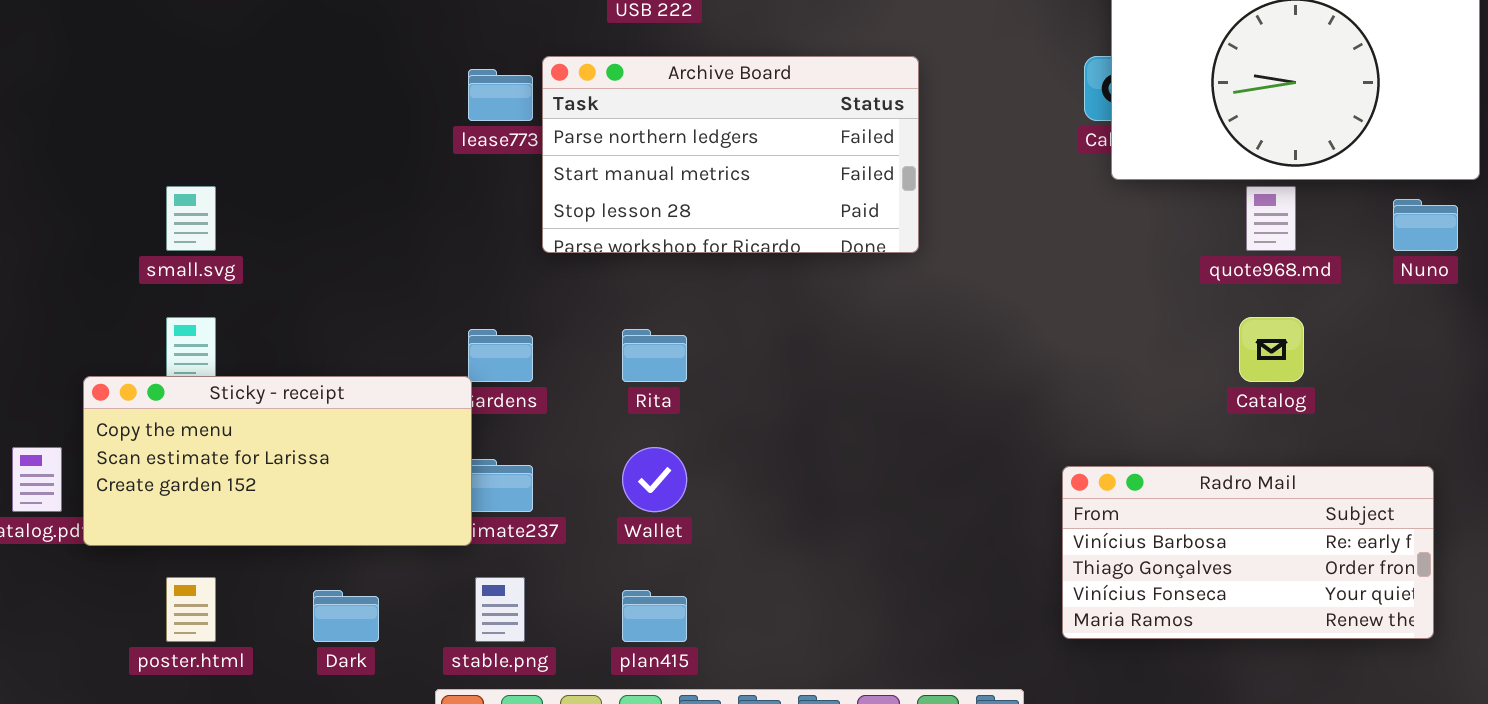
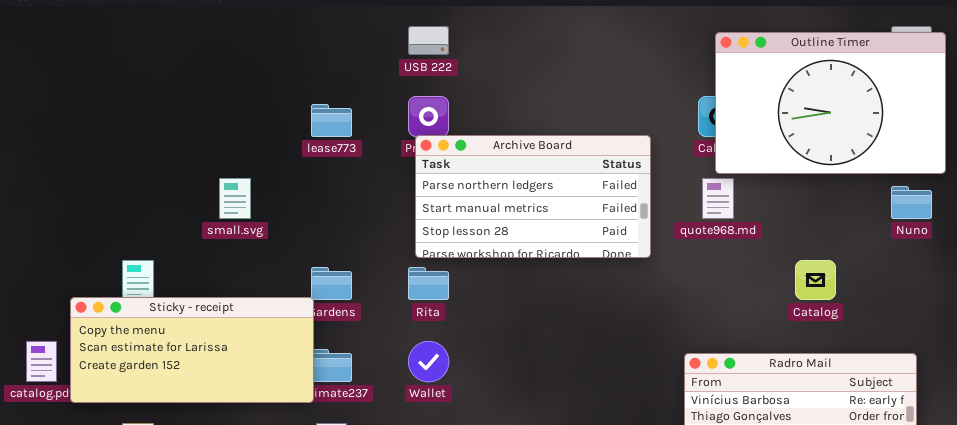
Archive Board: [542,56,919,253] -> [415,135,651,258], moved
small.svg: [166,186,216,251] -> [219,178,251,219], moved
quote968.md: [1246,186,1296,251] -> [702,178,734,219], moved

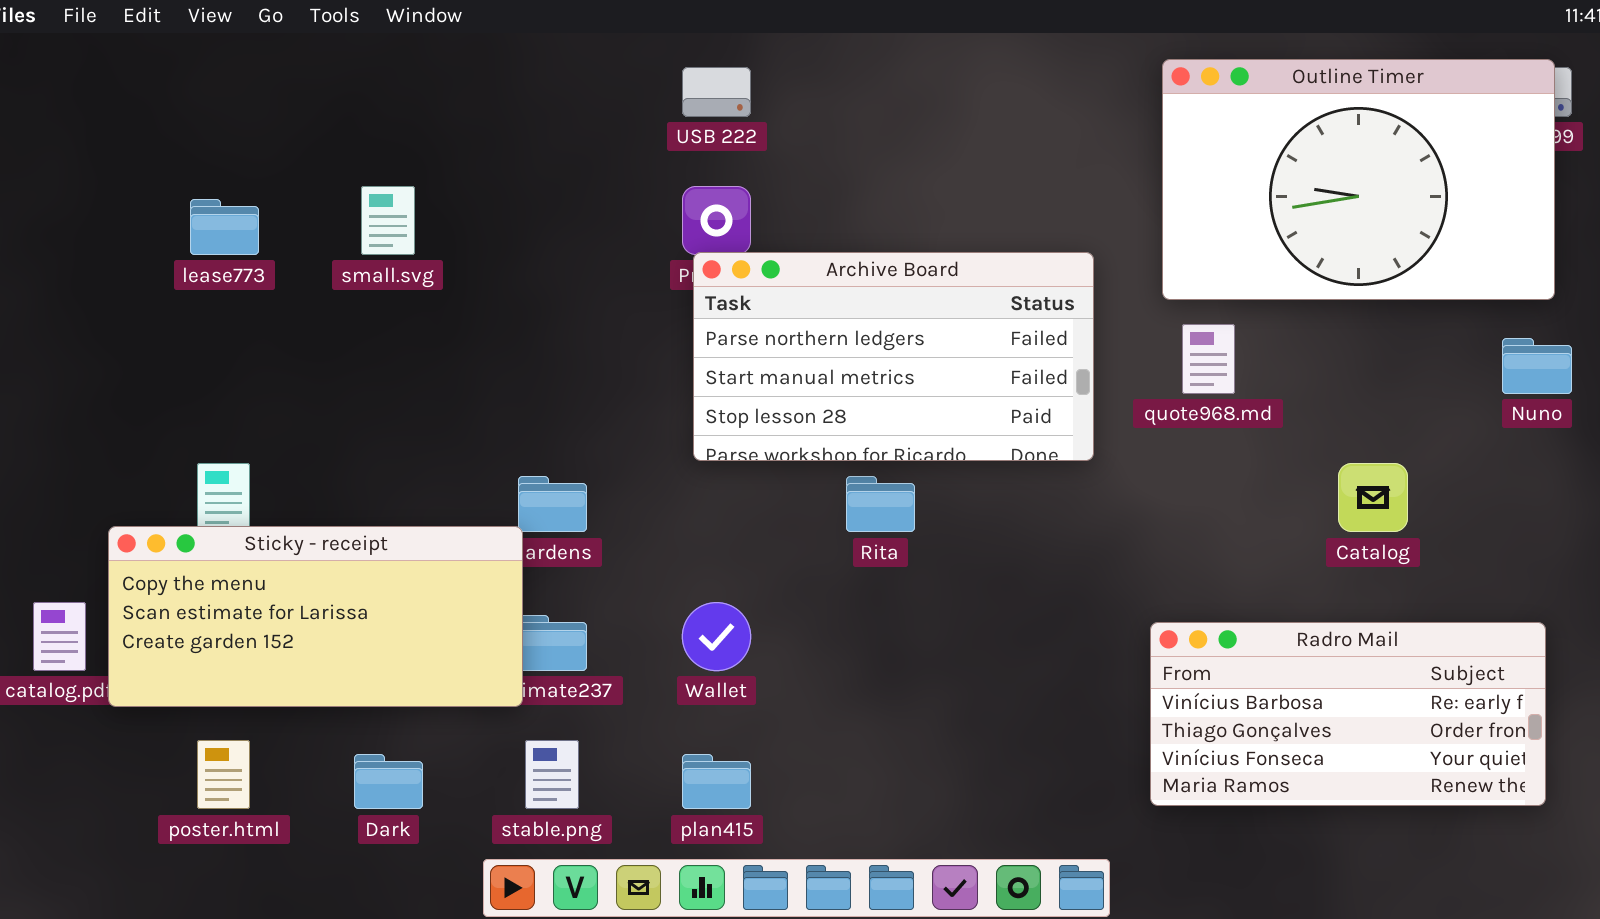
Outline Timer: [715,32,946,174] -> [1162,59,1555,300], moved
lease773: [311,104,352,137] -> [190,199,259,255], moved
small.svg: [219,178,251,219] -> [361,186,415,255], moved
Rita: [408,267,449,300] -> [846,476,915,532], moved

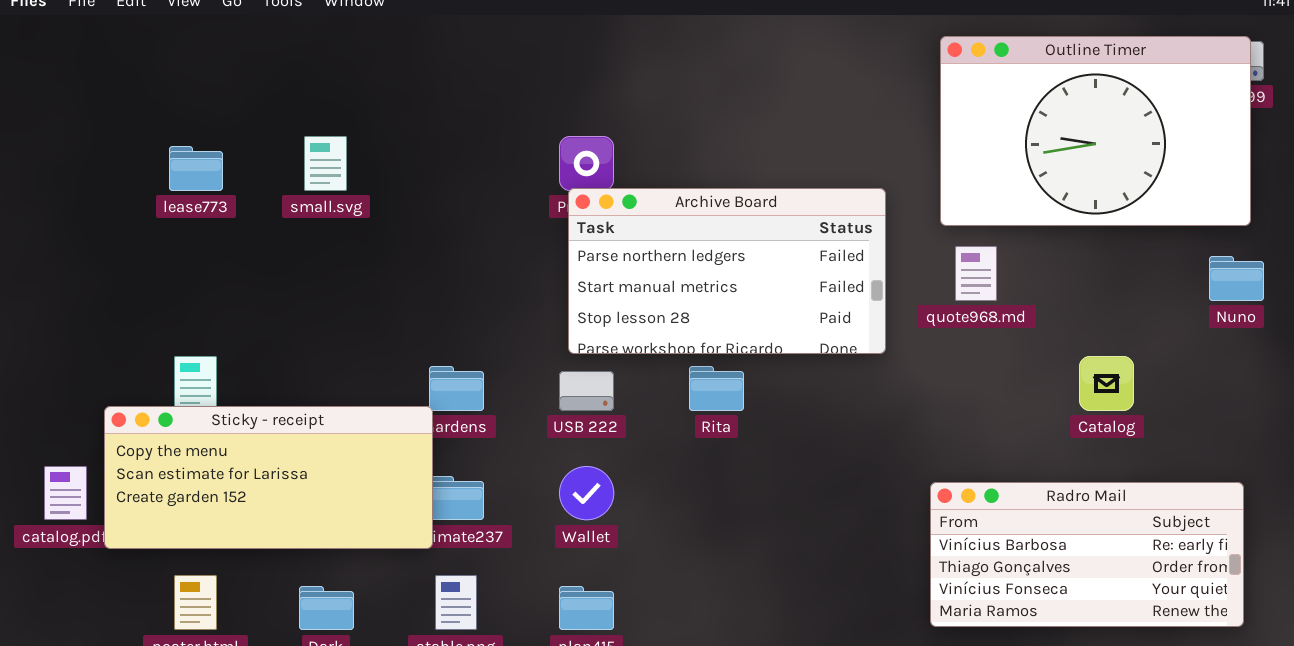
USB 222: [682,67,751,117] -> [559,371,614,411], moved

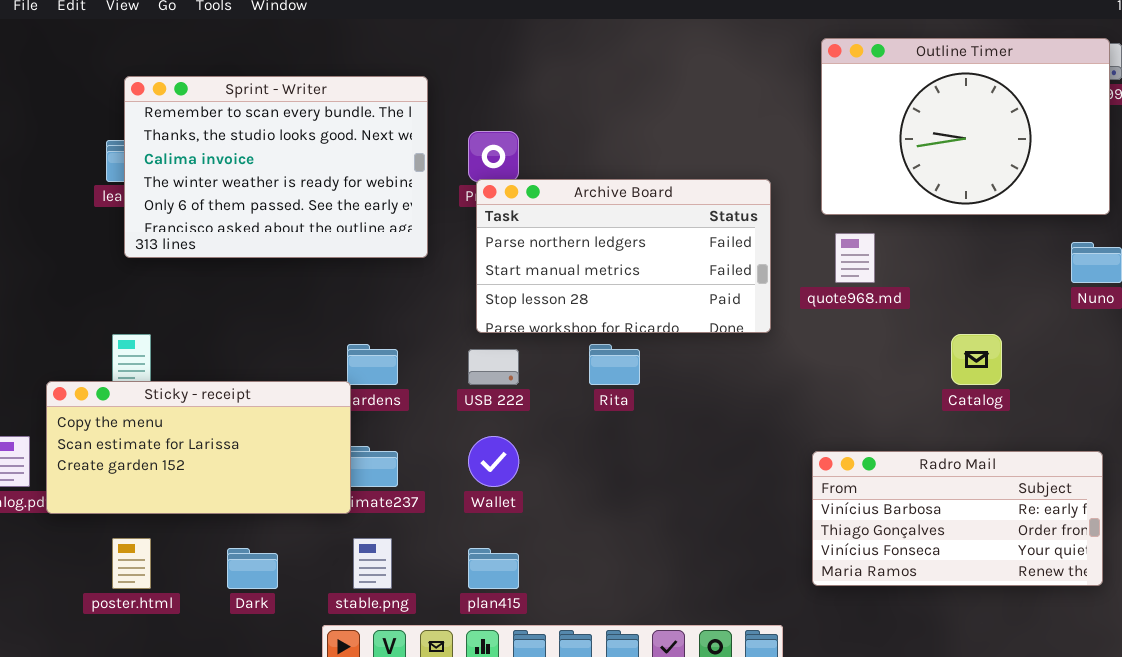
Sprint - Writer: none -> [124,76,428,258], opened

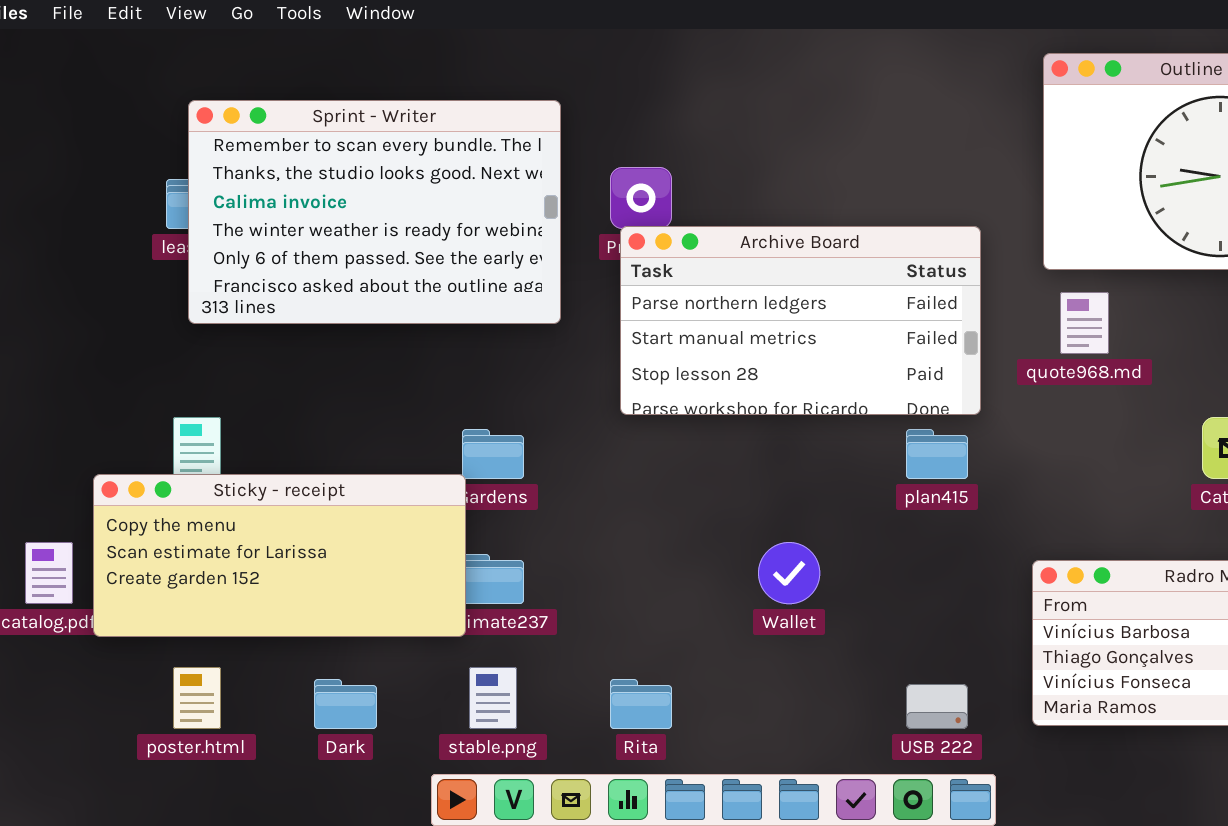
Rita: [589,344,640,385] -> [610,679,672,729], moved
USB 222: [468,349,519,385] -> [906,684,968,729], moved
Wallet: [468,436,519,487] -> [758,542,820,604], moved
plan415: [468,548,519,589] -> [906,429,968,479], moved

